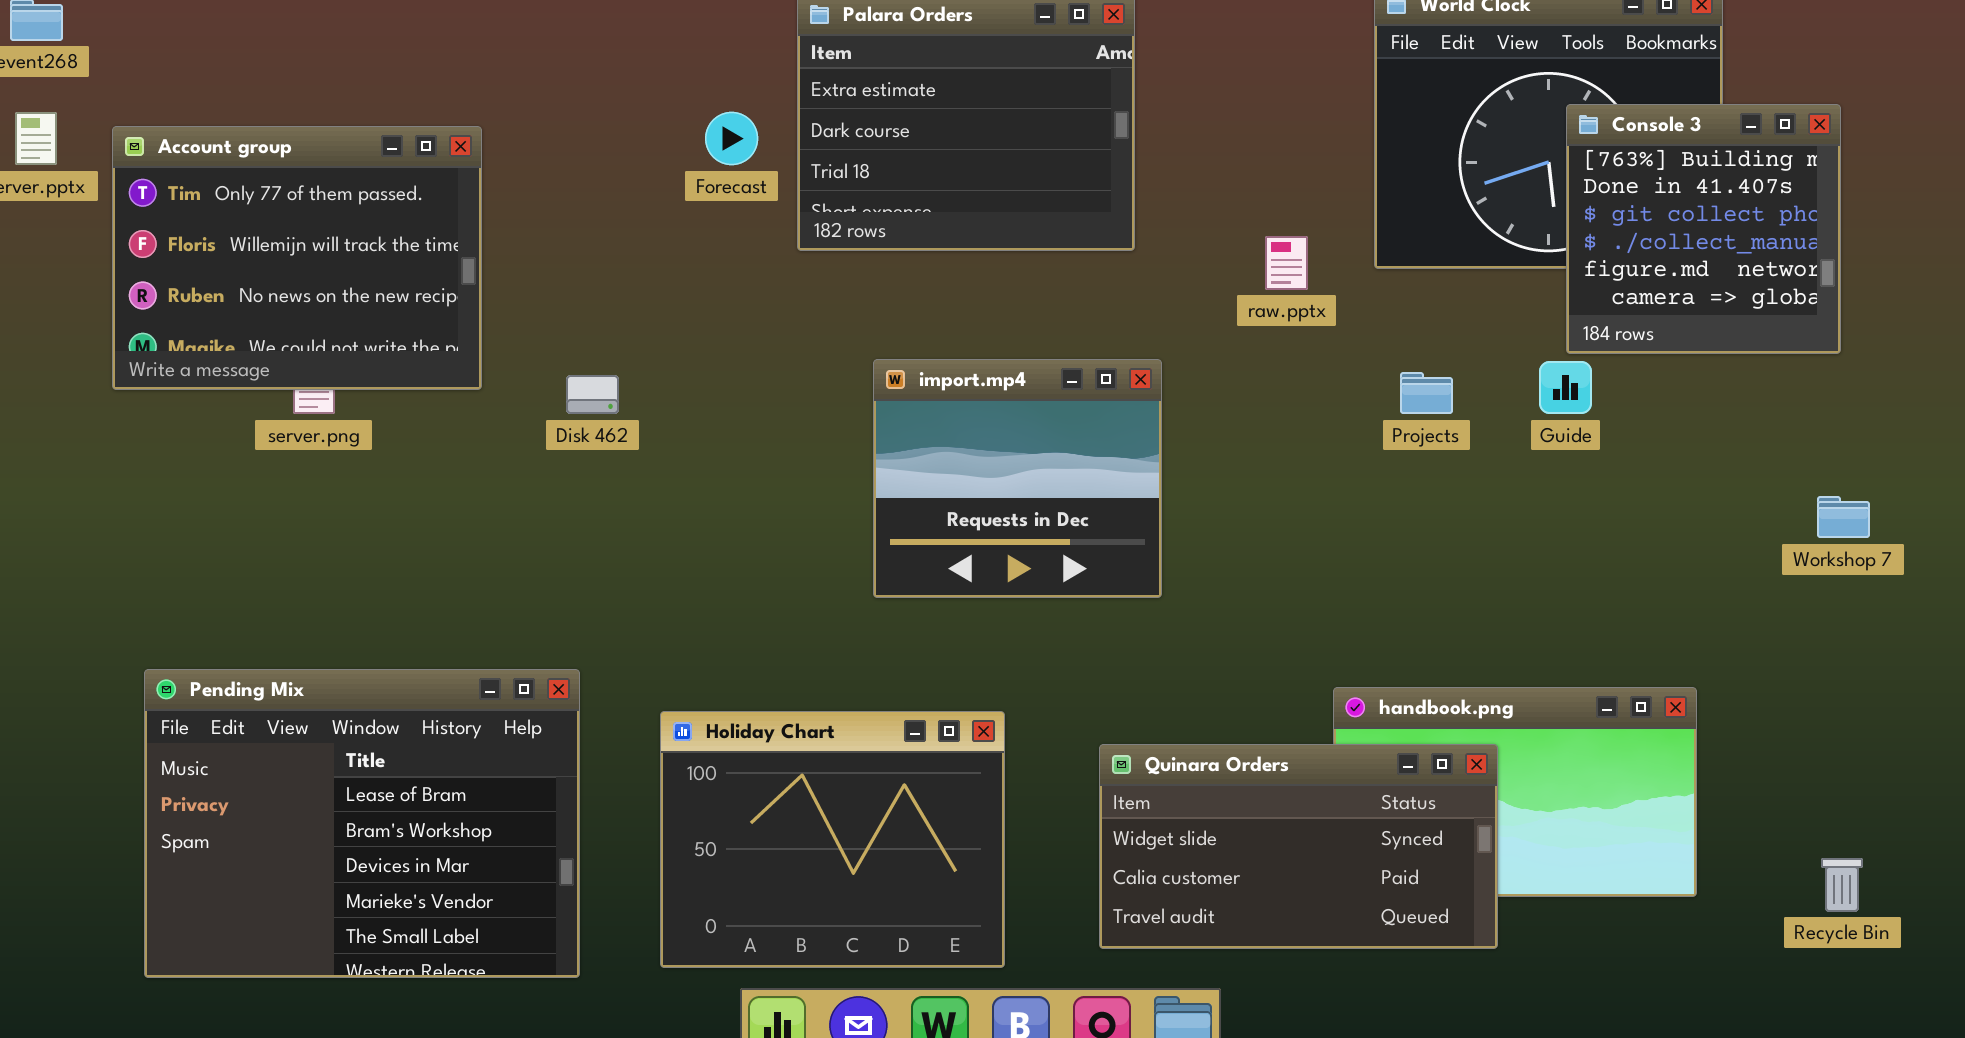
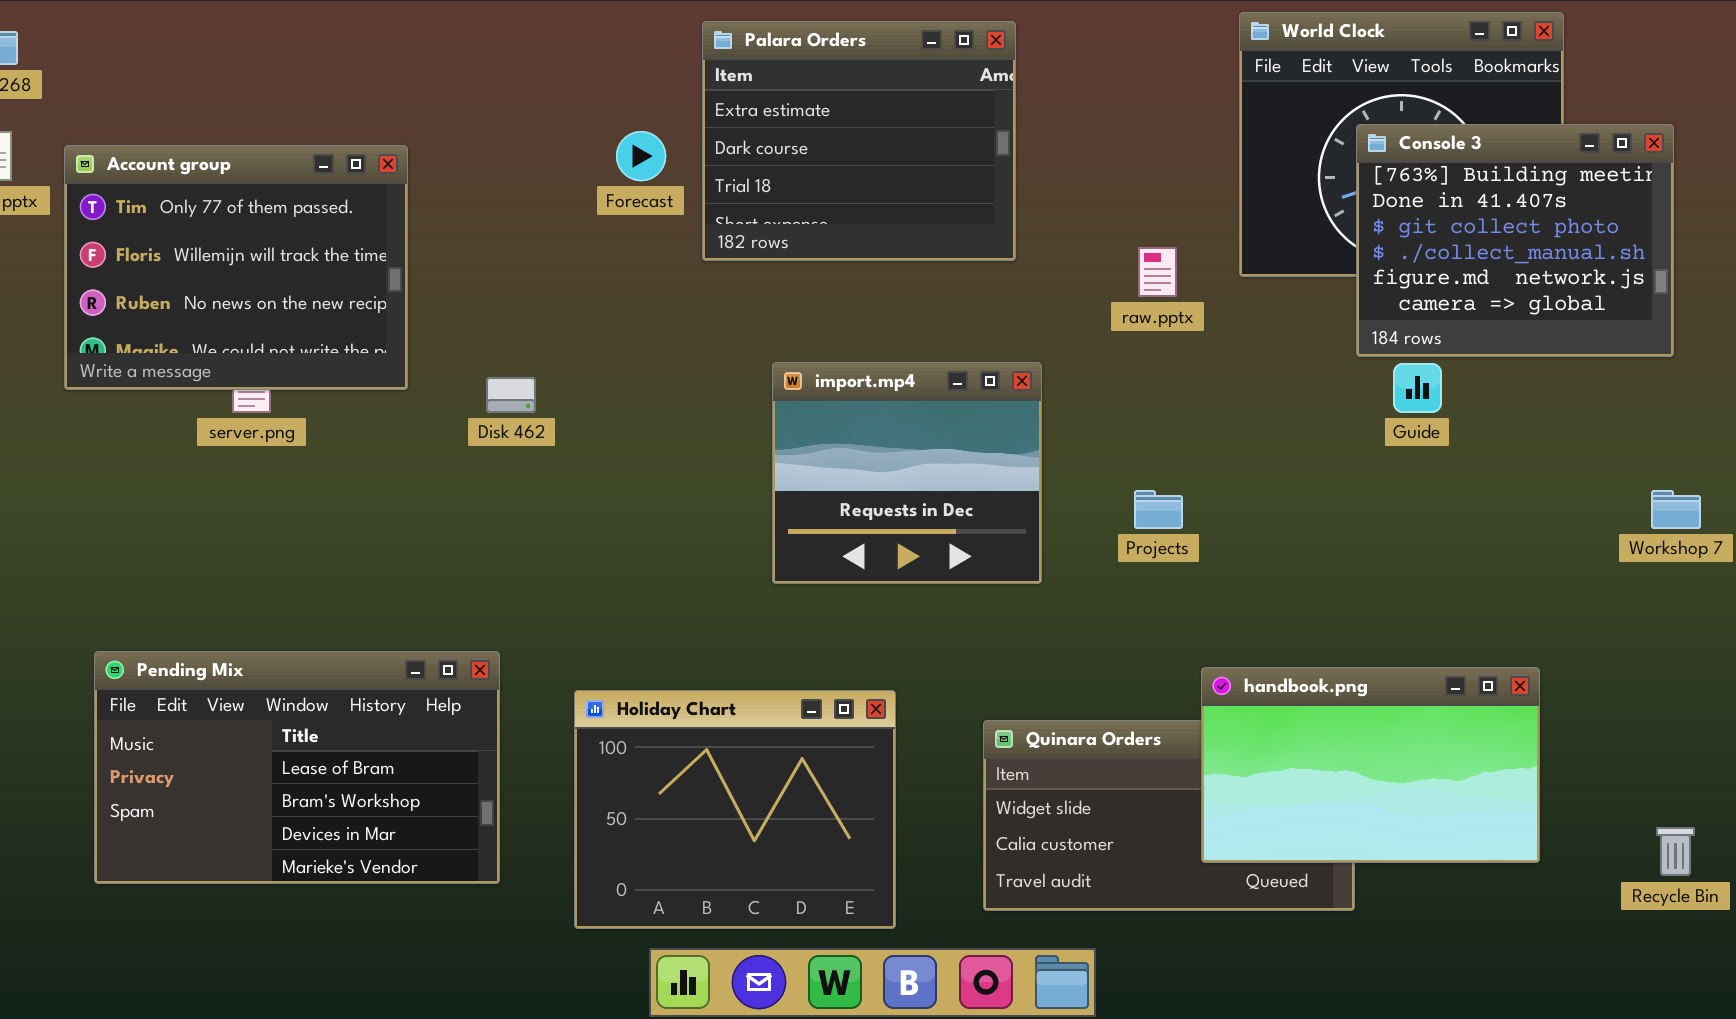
Console 3: [1566,104,1841,354] -> [1356,124,1674,357], resized
Projects: [1400,372,1453,414] -> [1134,490,1183,529], moved
Pending Mix: [144,669,580,978] -> [94,651,500,884], resized
handbook.png: [1333,687,1697,897] -> [1201,667,1540,863], raised

